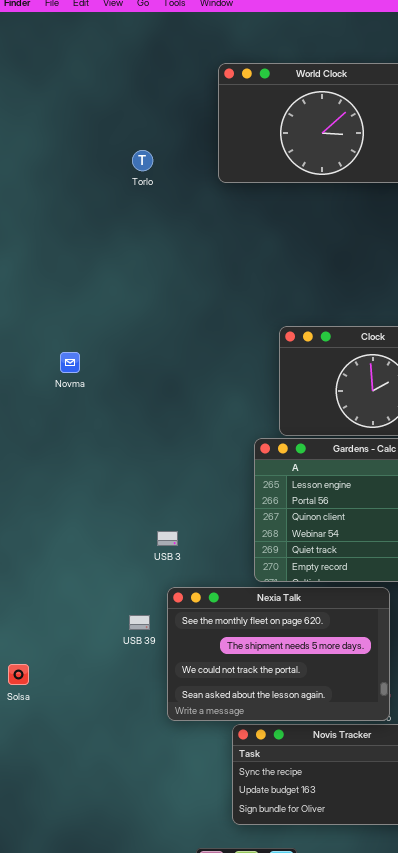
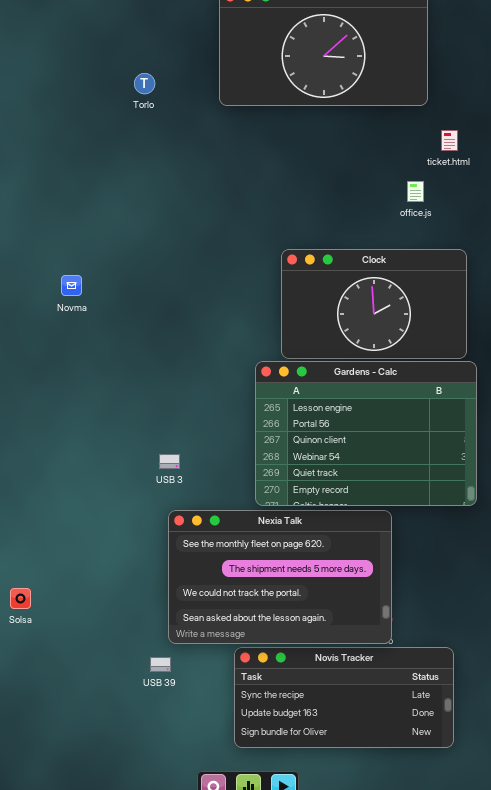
USB 39: [129,615,150,630] -> [150,657,171,672], moved

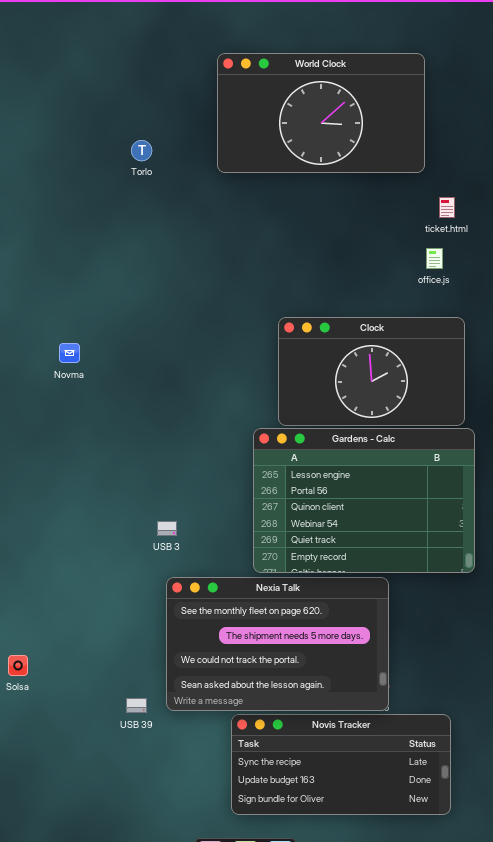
office.js: [407,181,424,202] -> [426,248,443,269], moved
USB 39: [150,657,171,672] -> [126,698,147,713], moved

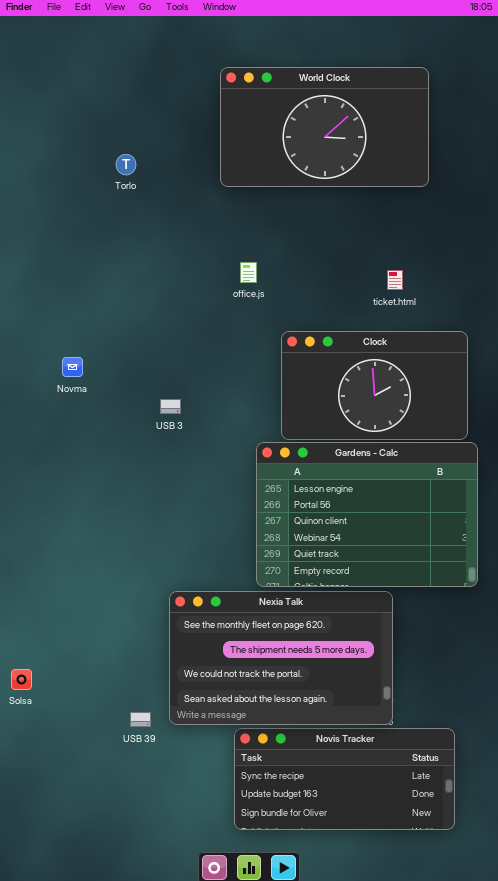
Torlo: [131,140,152,161] -> [116,154,136,175], moved
ticket.html: [439,197,455,218] -> [387,270,403,290], moved
office.js: [426,248,443,269] -> [240,262,257,283], moved
USB 3: [157,521,177,536] -> [160,399,181,414], moved

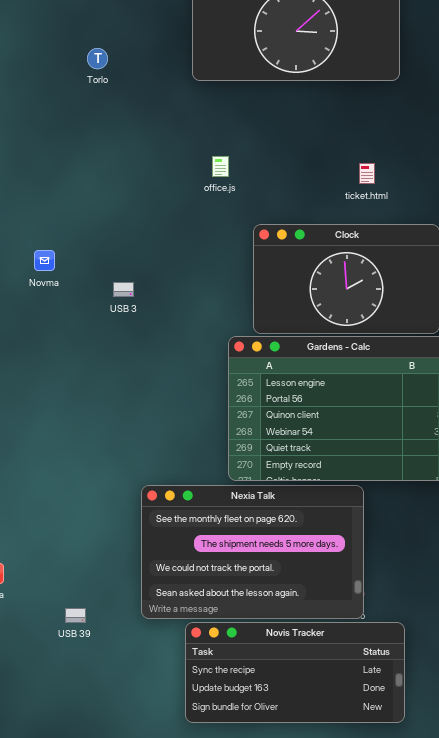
USB 3: [160,399,181,414] -> [113,282,134,297], moved
USB 39: [130,712,151,727] -> [65,608,86,623], moved
Novis Tracker: [234,728,455,830] -> [185,622,405,723], moved

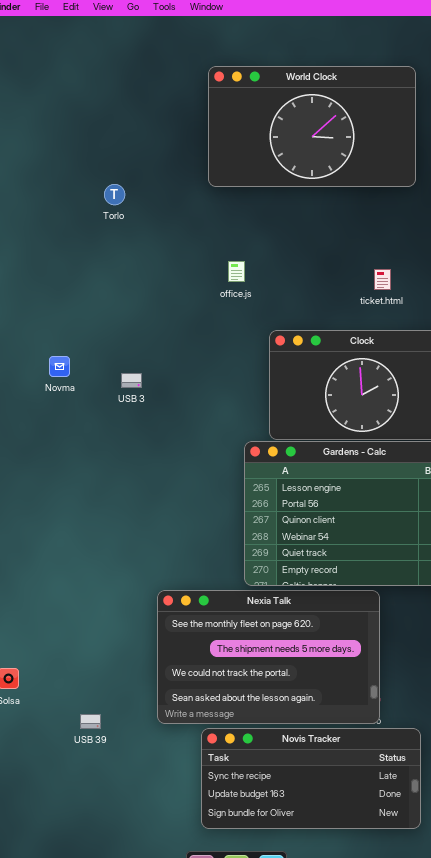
Torlo: [87,48,108,69] -> [104,184,125,205], moved
USB 3: [113,282,134,297] -> [121,373,142,388], moved

